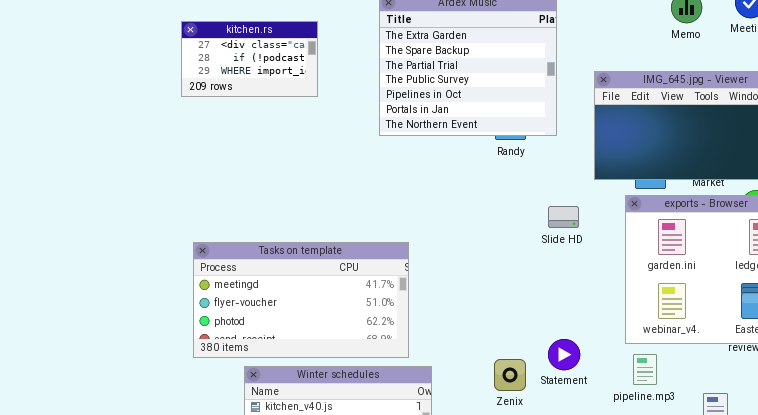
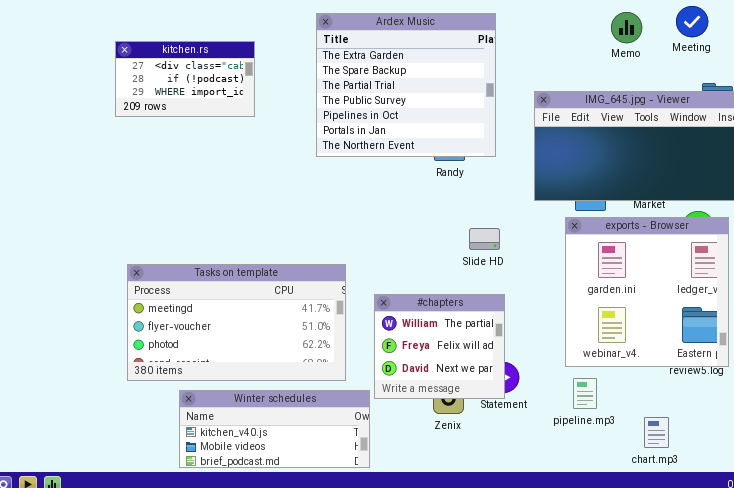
Slide HD: [548,206,579,228] -> [469,228,500,250], moved
#chapters: none -> [374,294,505,399], opened

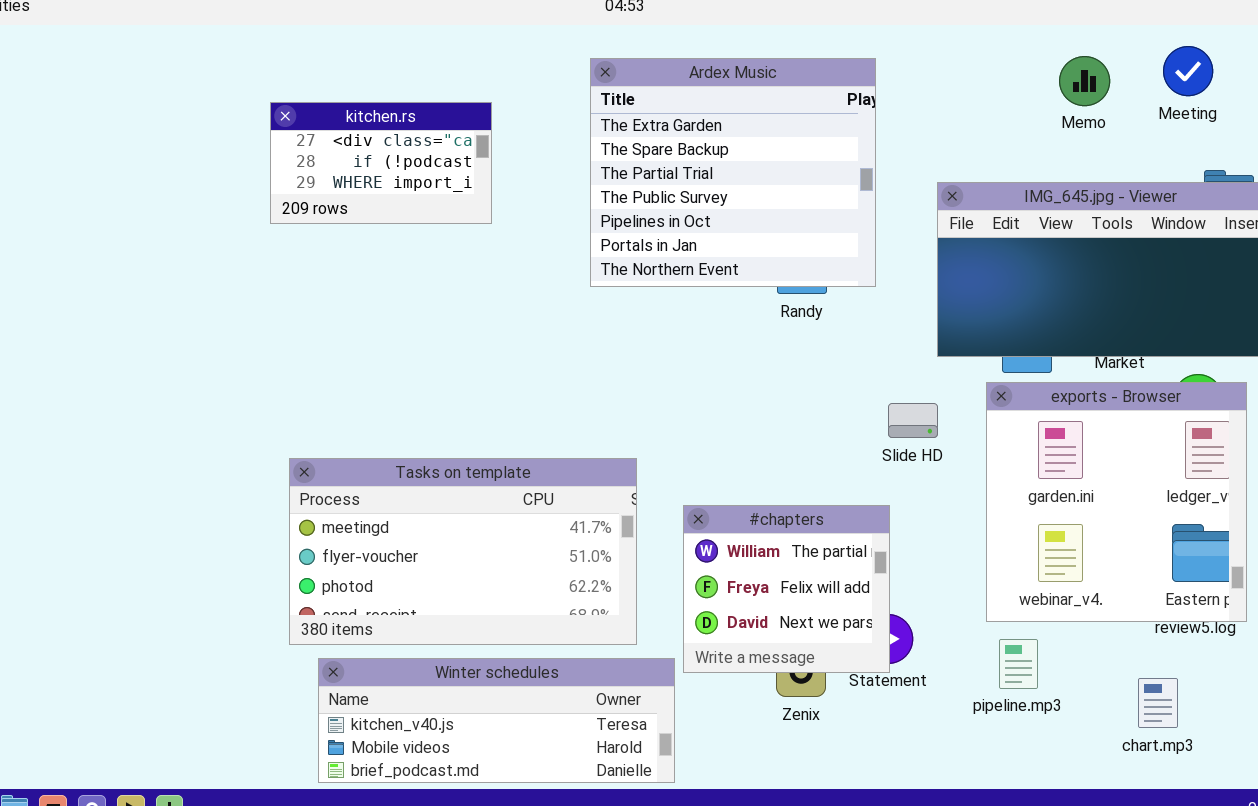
Slide HD: [469,228,500,250] -> [888,403,938,438], moved
Winter schedules: [179,390,370,468] -> [318,658,675,783], resized
chart.mp3: [644,417,669,448] -> [1138,678,1178,728], moved

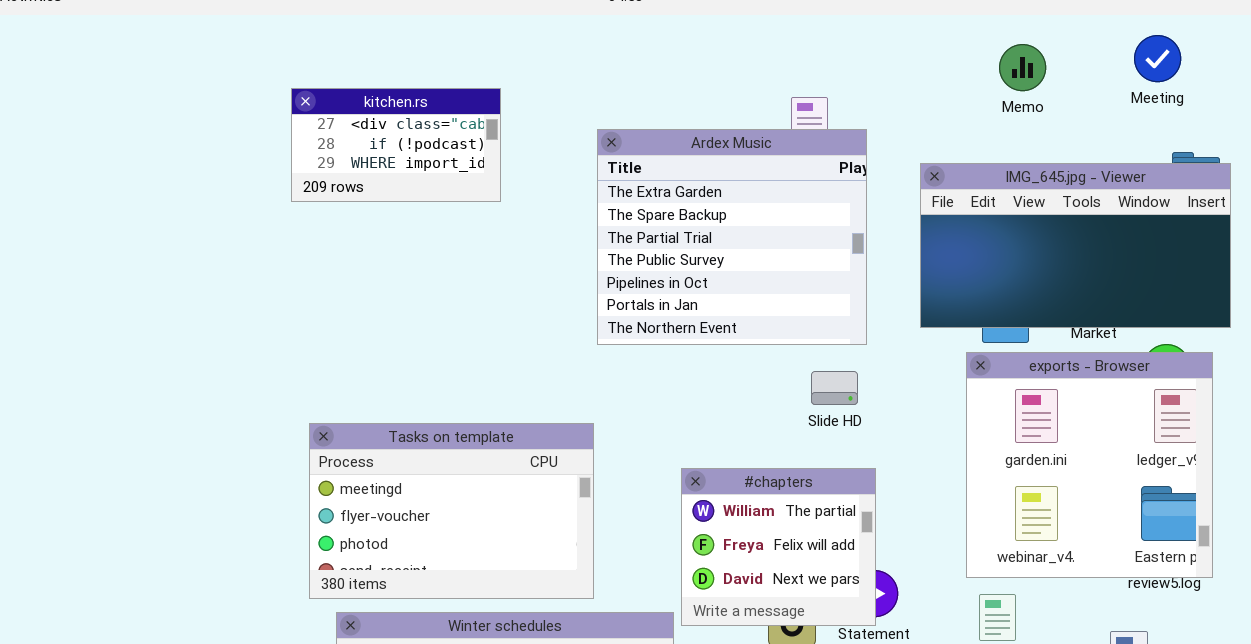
Memo: [1059,56,1110,106] -> [999,44,1046,91], moved
Ardex Music: [590,58,876,287] -> [597,129,867,345], moved
Slide HD: [888,403,938,438] -> [811,371,858,405], moved
Tasks on template: [289,458,637,645] -> [309,423,594,599], resized

